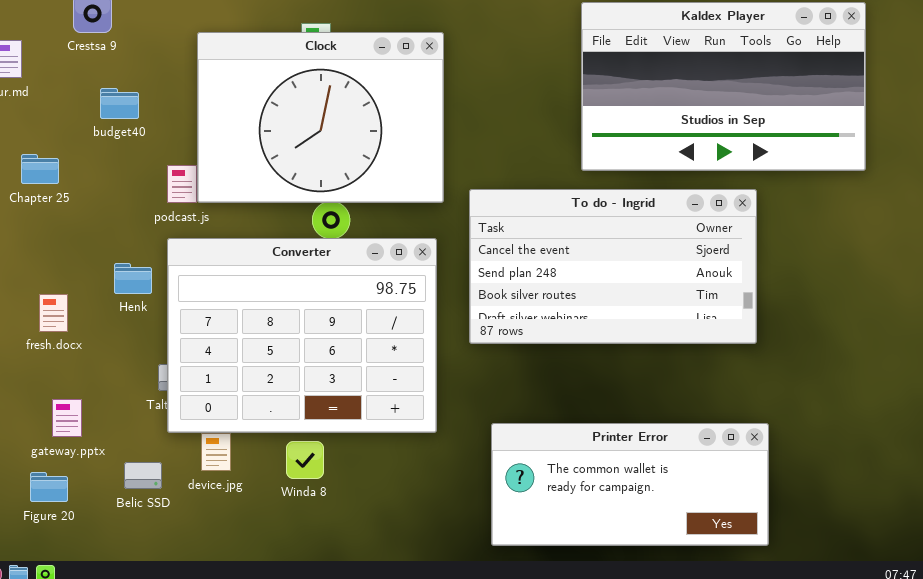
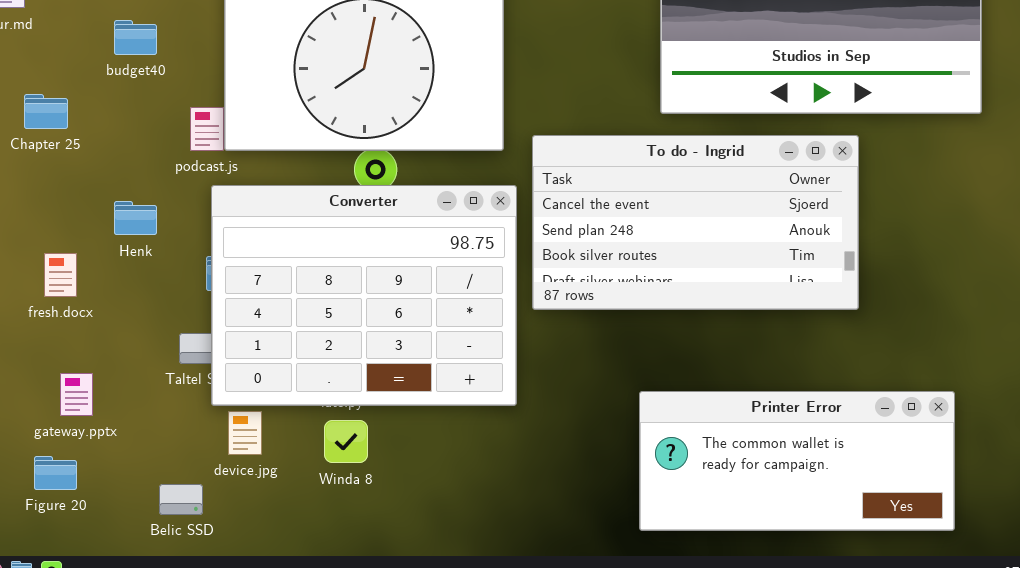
Converter: [167,238,437,433] -> [211,185,517,406], moved
Henk: [114,263,152,294] -> [114,201,157,235], moved
Printer Error: [491,423,769,546] -> [639,391,955,531], moved
Belic SSD: [124,462,162,489] -> [159,484,203,515], moved

